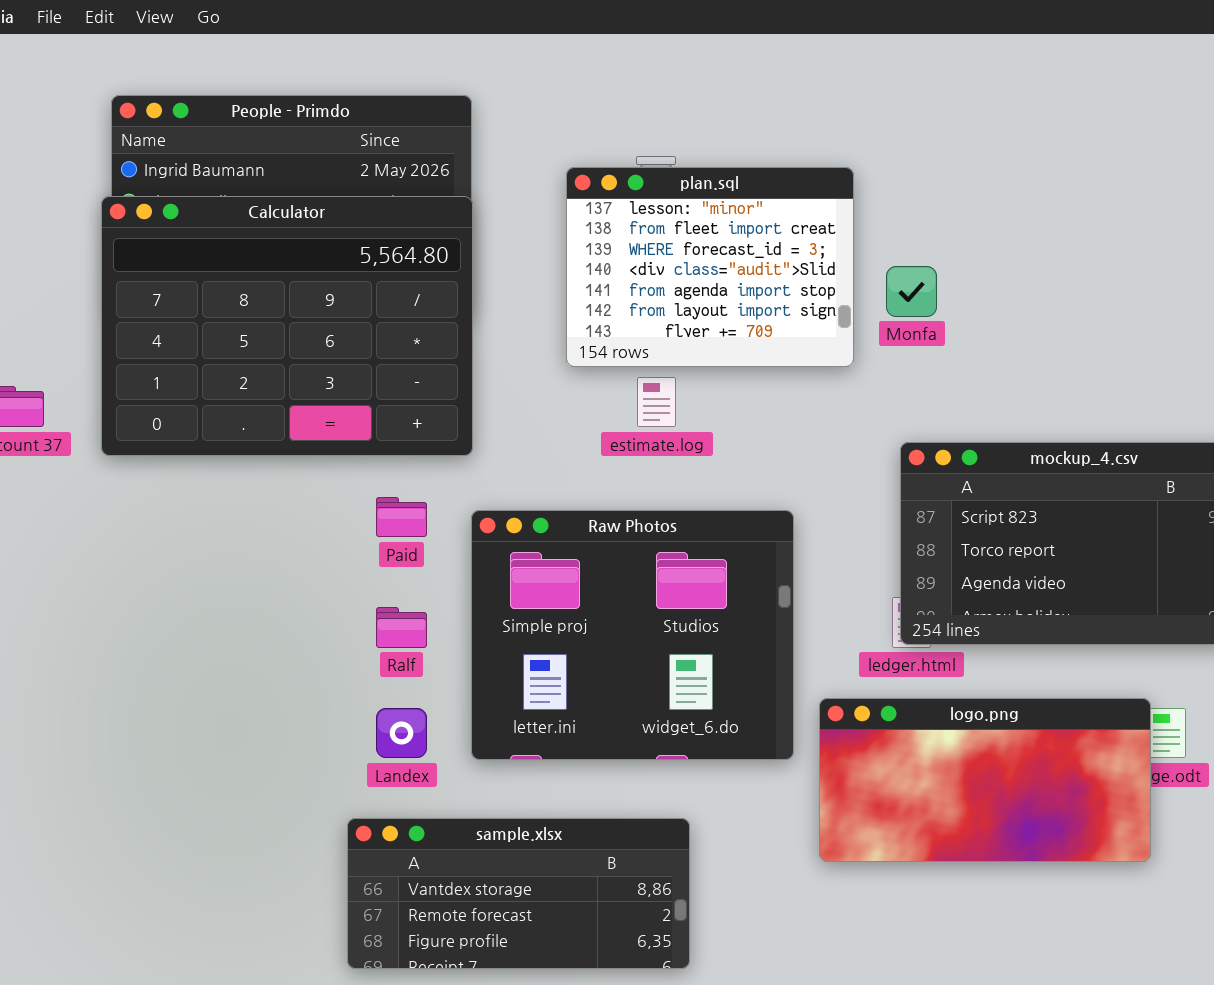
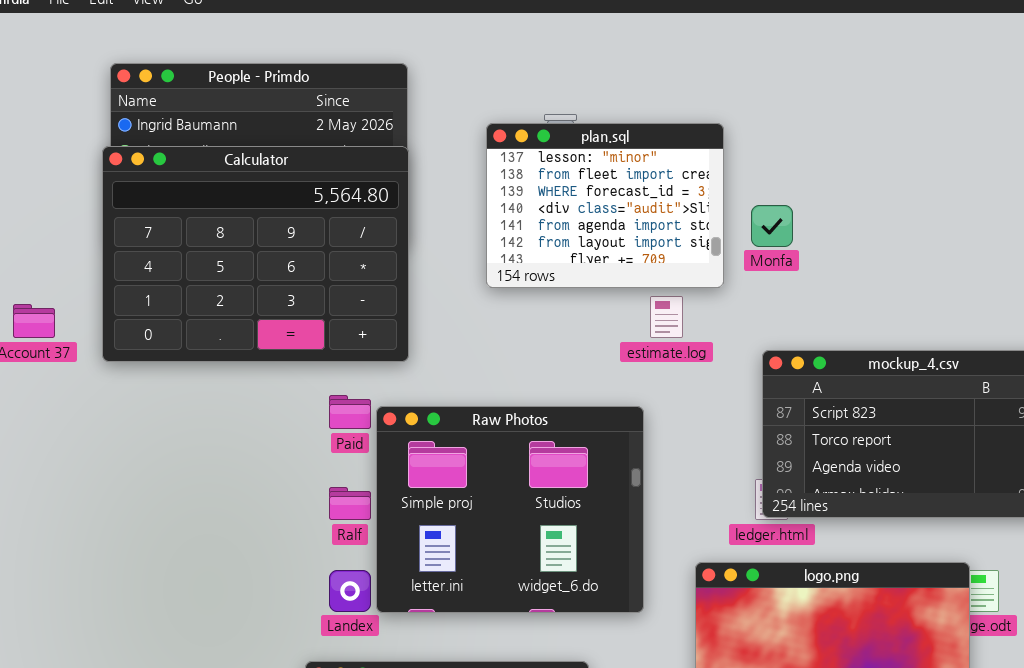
estimate.log: [637,377,676,427] -> [650,296,683,338], moved
Raw Photos: [471,510,794,760] -> [376,406,644,613], moved

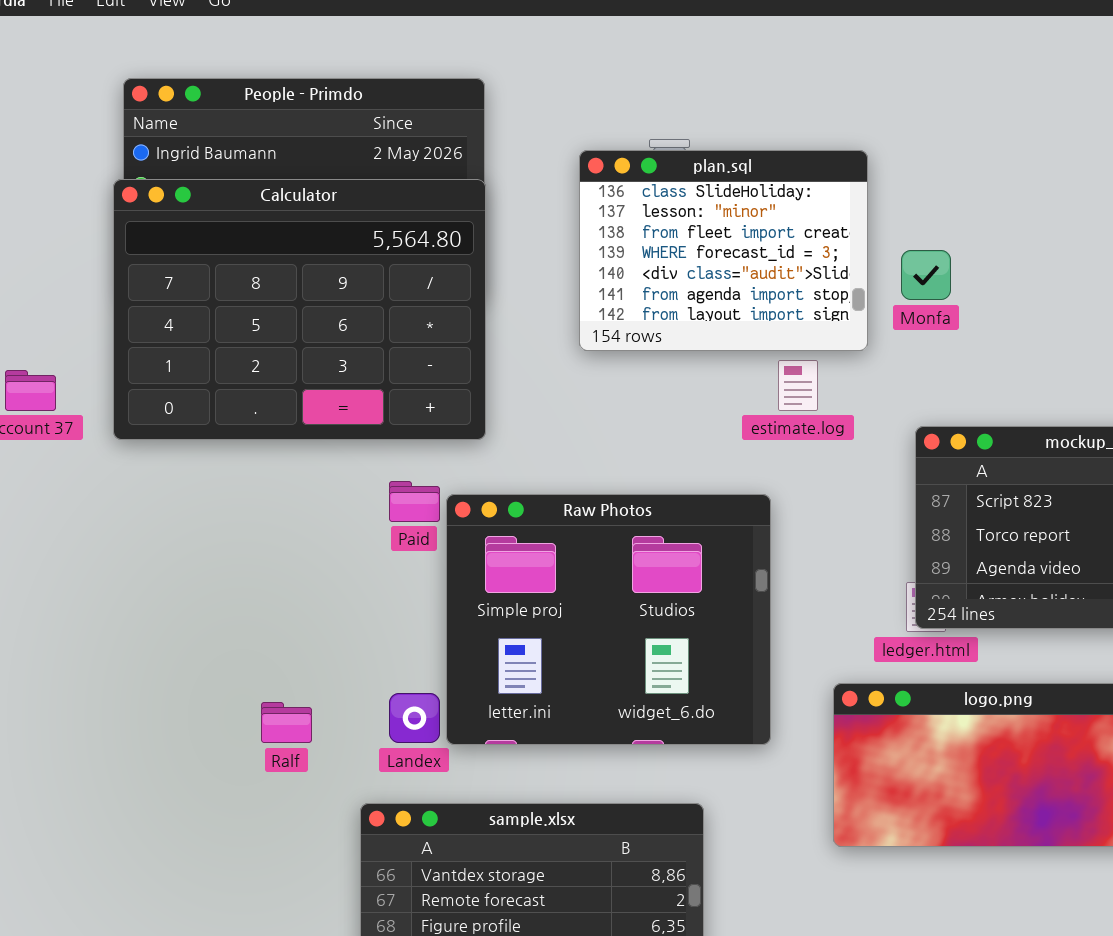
plan.sql: [486,123,724,288] -> [579,150,868,351], scrolled up 1 row
Ralf: [329,487,371,520] -> [261,702,312,743], moved

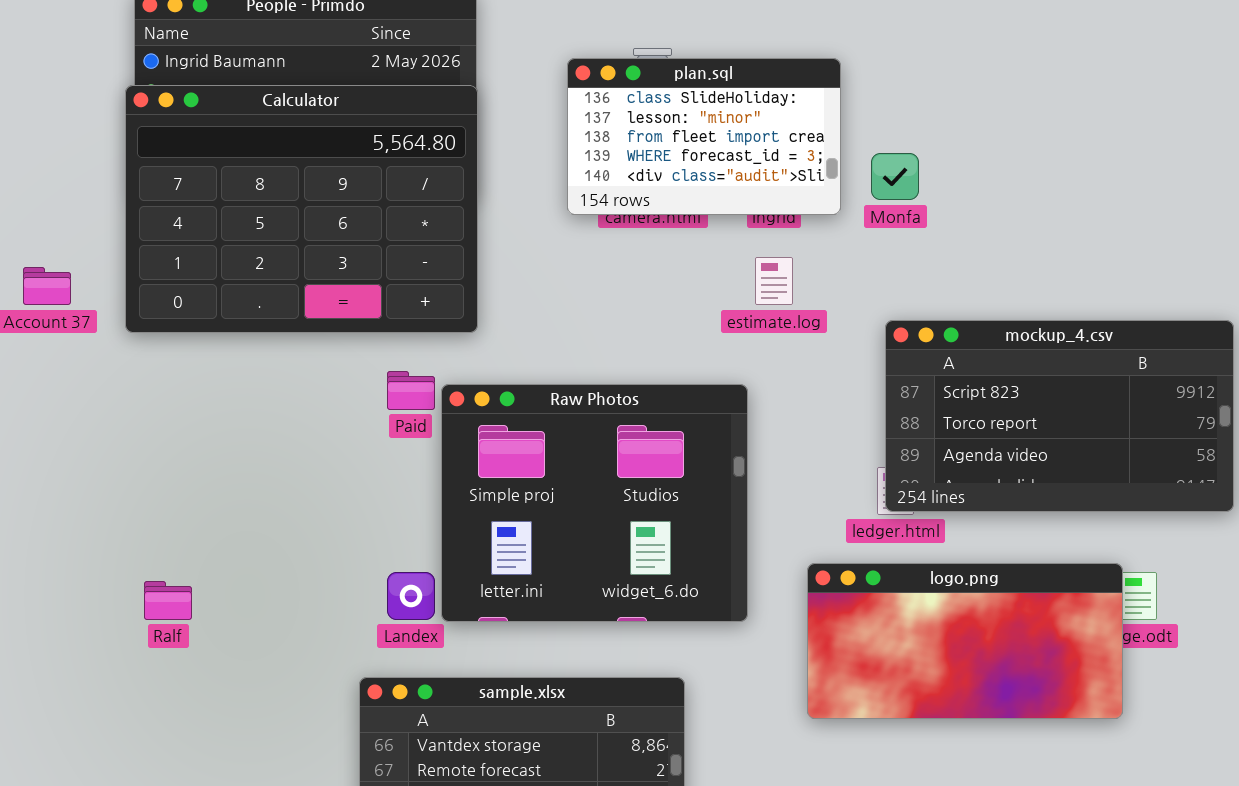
plan.sql: [579,150,868,351] -> [567,58,841,215], resized
Ralf: [261,702,312,743] -> [144,581,192,620], moved

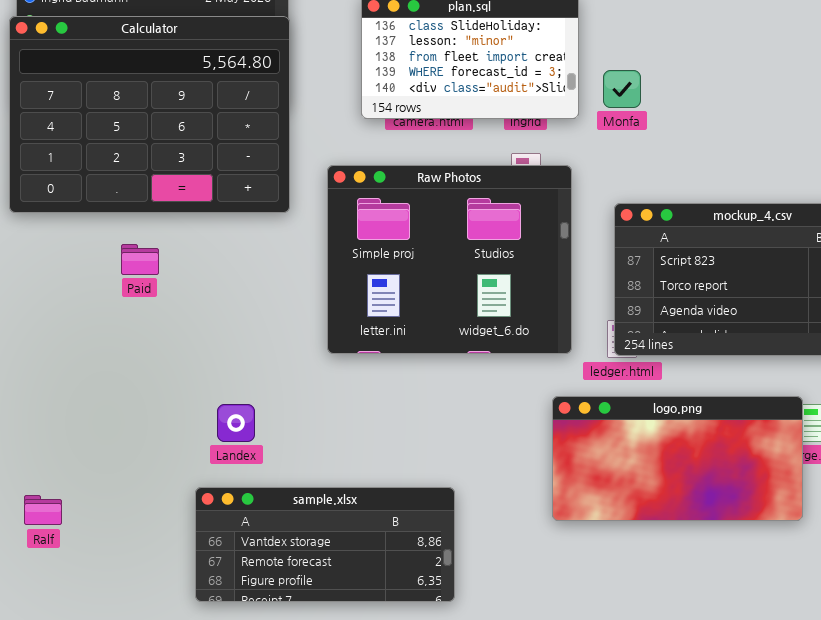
Paid: [387,371,435,410] -> [121,244,159,275], moved
Raw Photos: [441,384,748,622] -> [327,165,572,354], moved
Ralf: [144,581,192,620] -> [24,495,62,525], moved

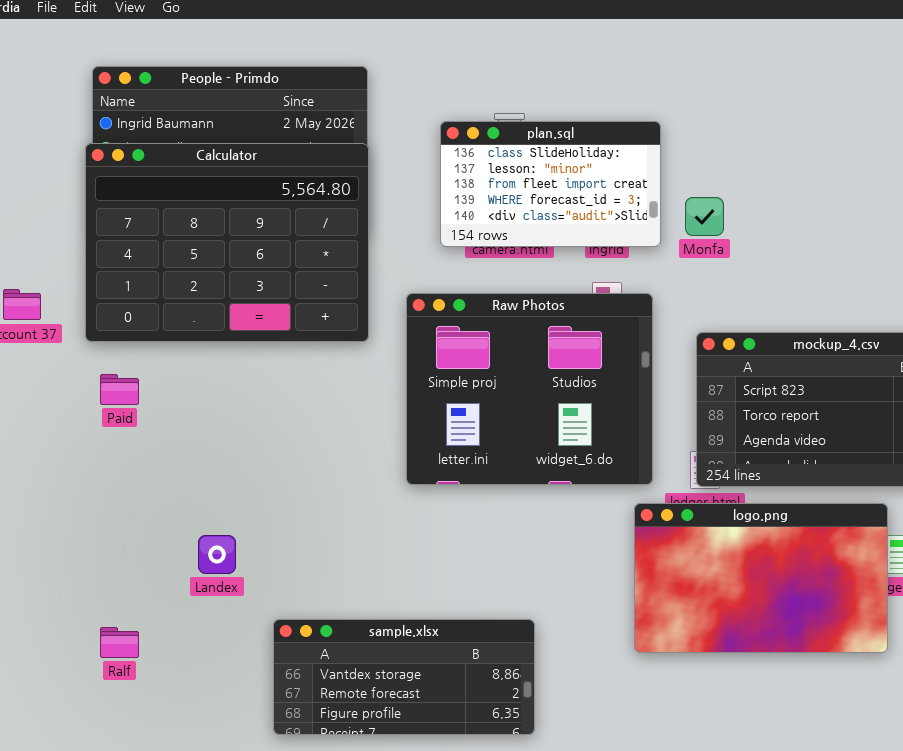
Paid: [121,244,159,275] -> [100,374,139,405], moved
logo.png: [552,396,803,521] -> [634,503,888,653], resized
Landex: [217,404,255,442] -> [198,535,236,574], moved

